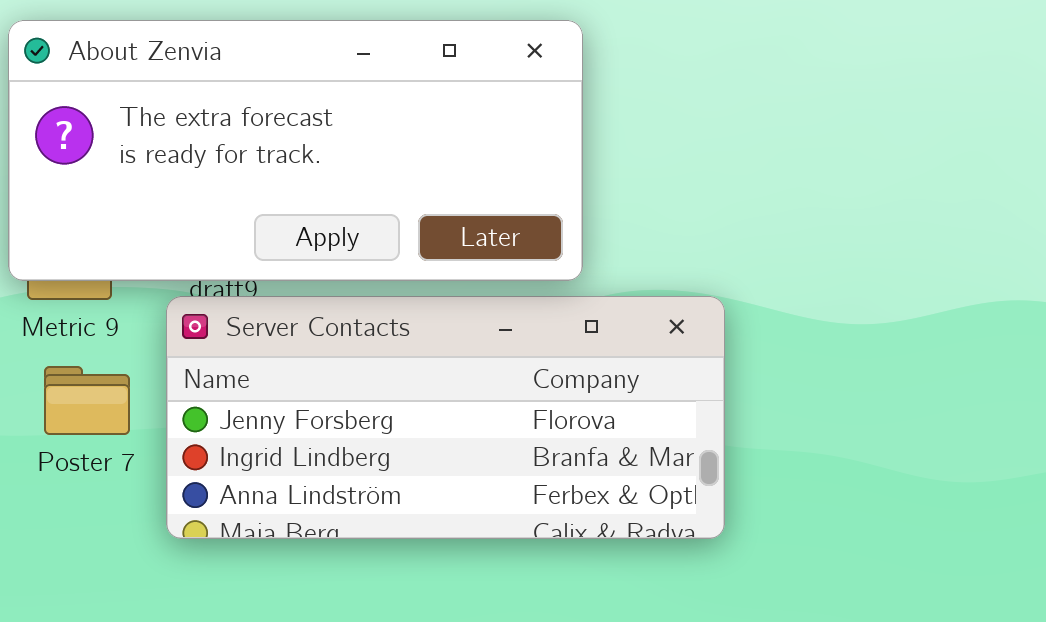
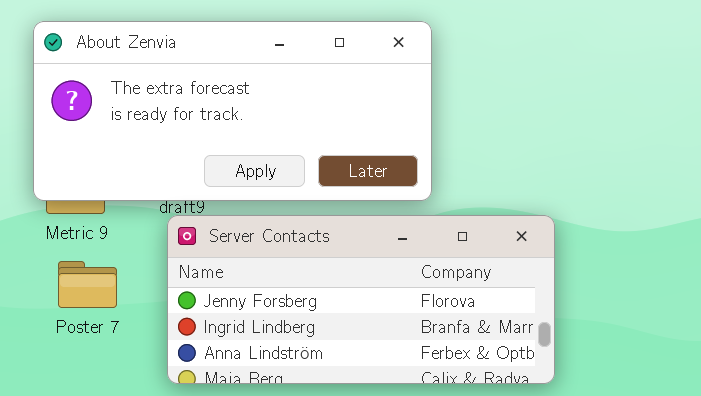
Server Contacts: [166,296,725,539] -> [167,215,555,384], moved

